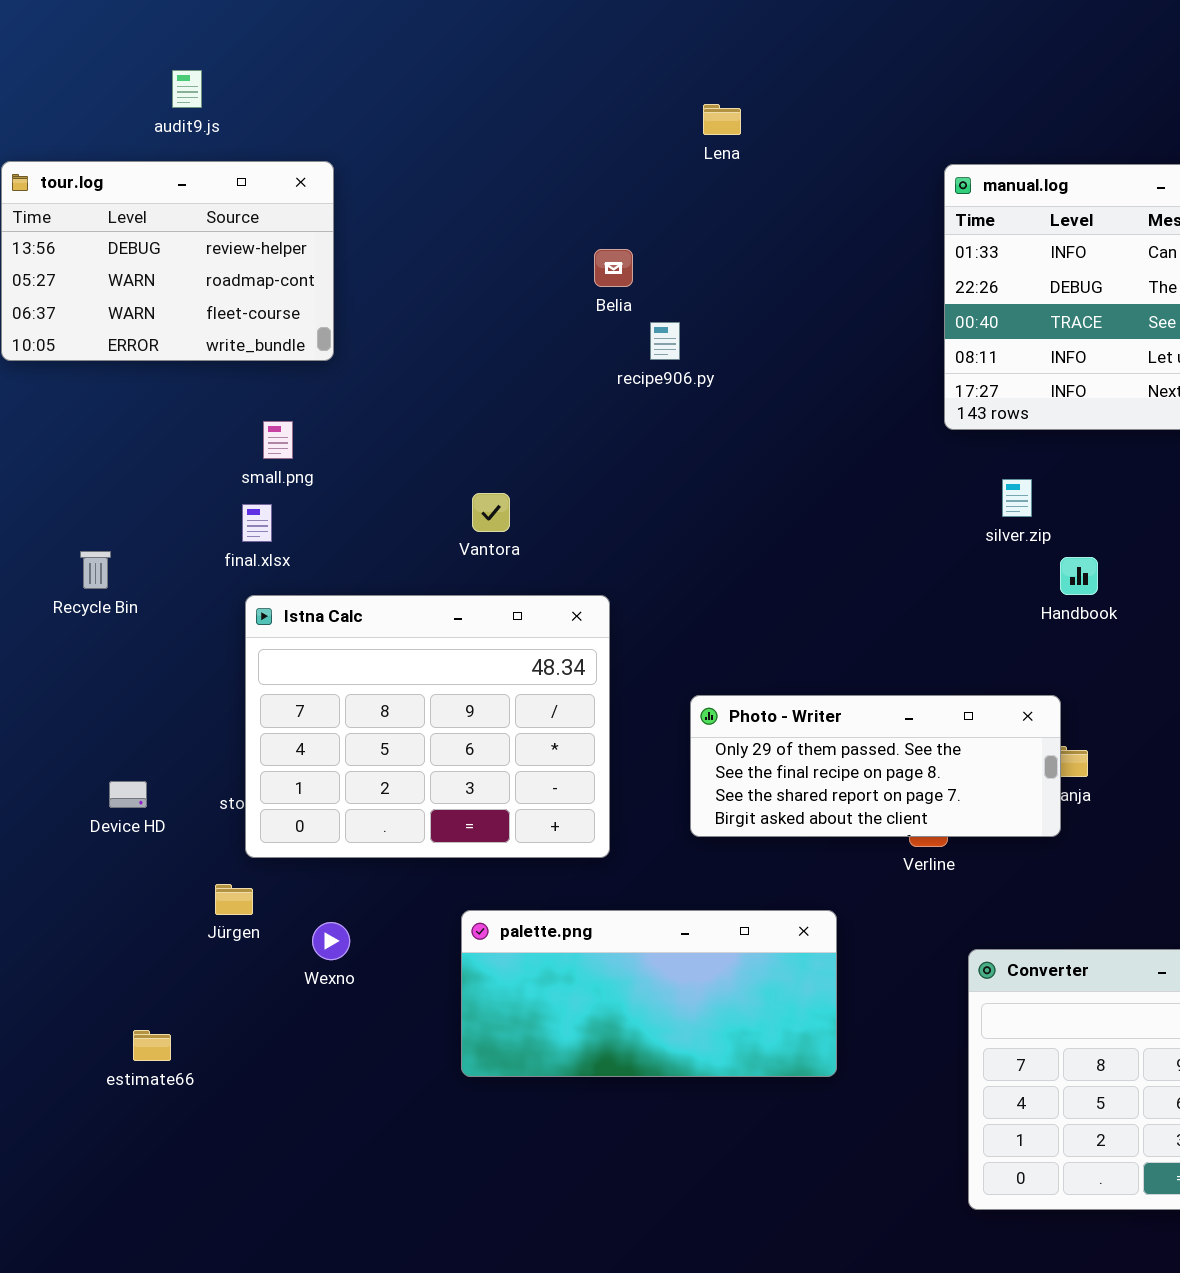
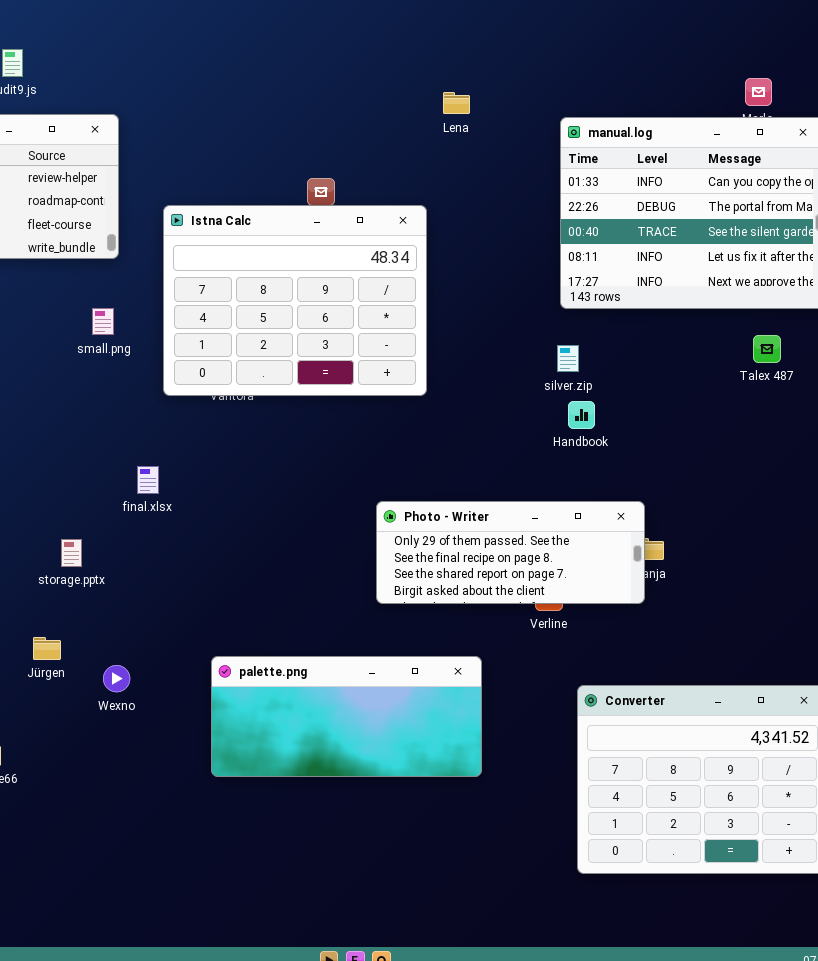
Lena: [703,104,741,135] -> [443,92,470,114], moved
small.png: [263,421,293,459] -> [92,308,114,335], moved
silver.zip: [1002,479,1032,517] -> [557,345,579,372], moved
final.xlsx: [242,504,272,542] -> [137,466,159,494], moved
Handbook: [1060,557,1098,595] -> [568,401,595,429], moved
Istna Calc: [245,595,610,858] -> [163,205,427,396], moved

